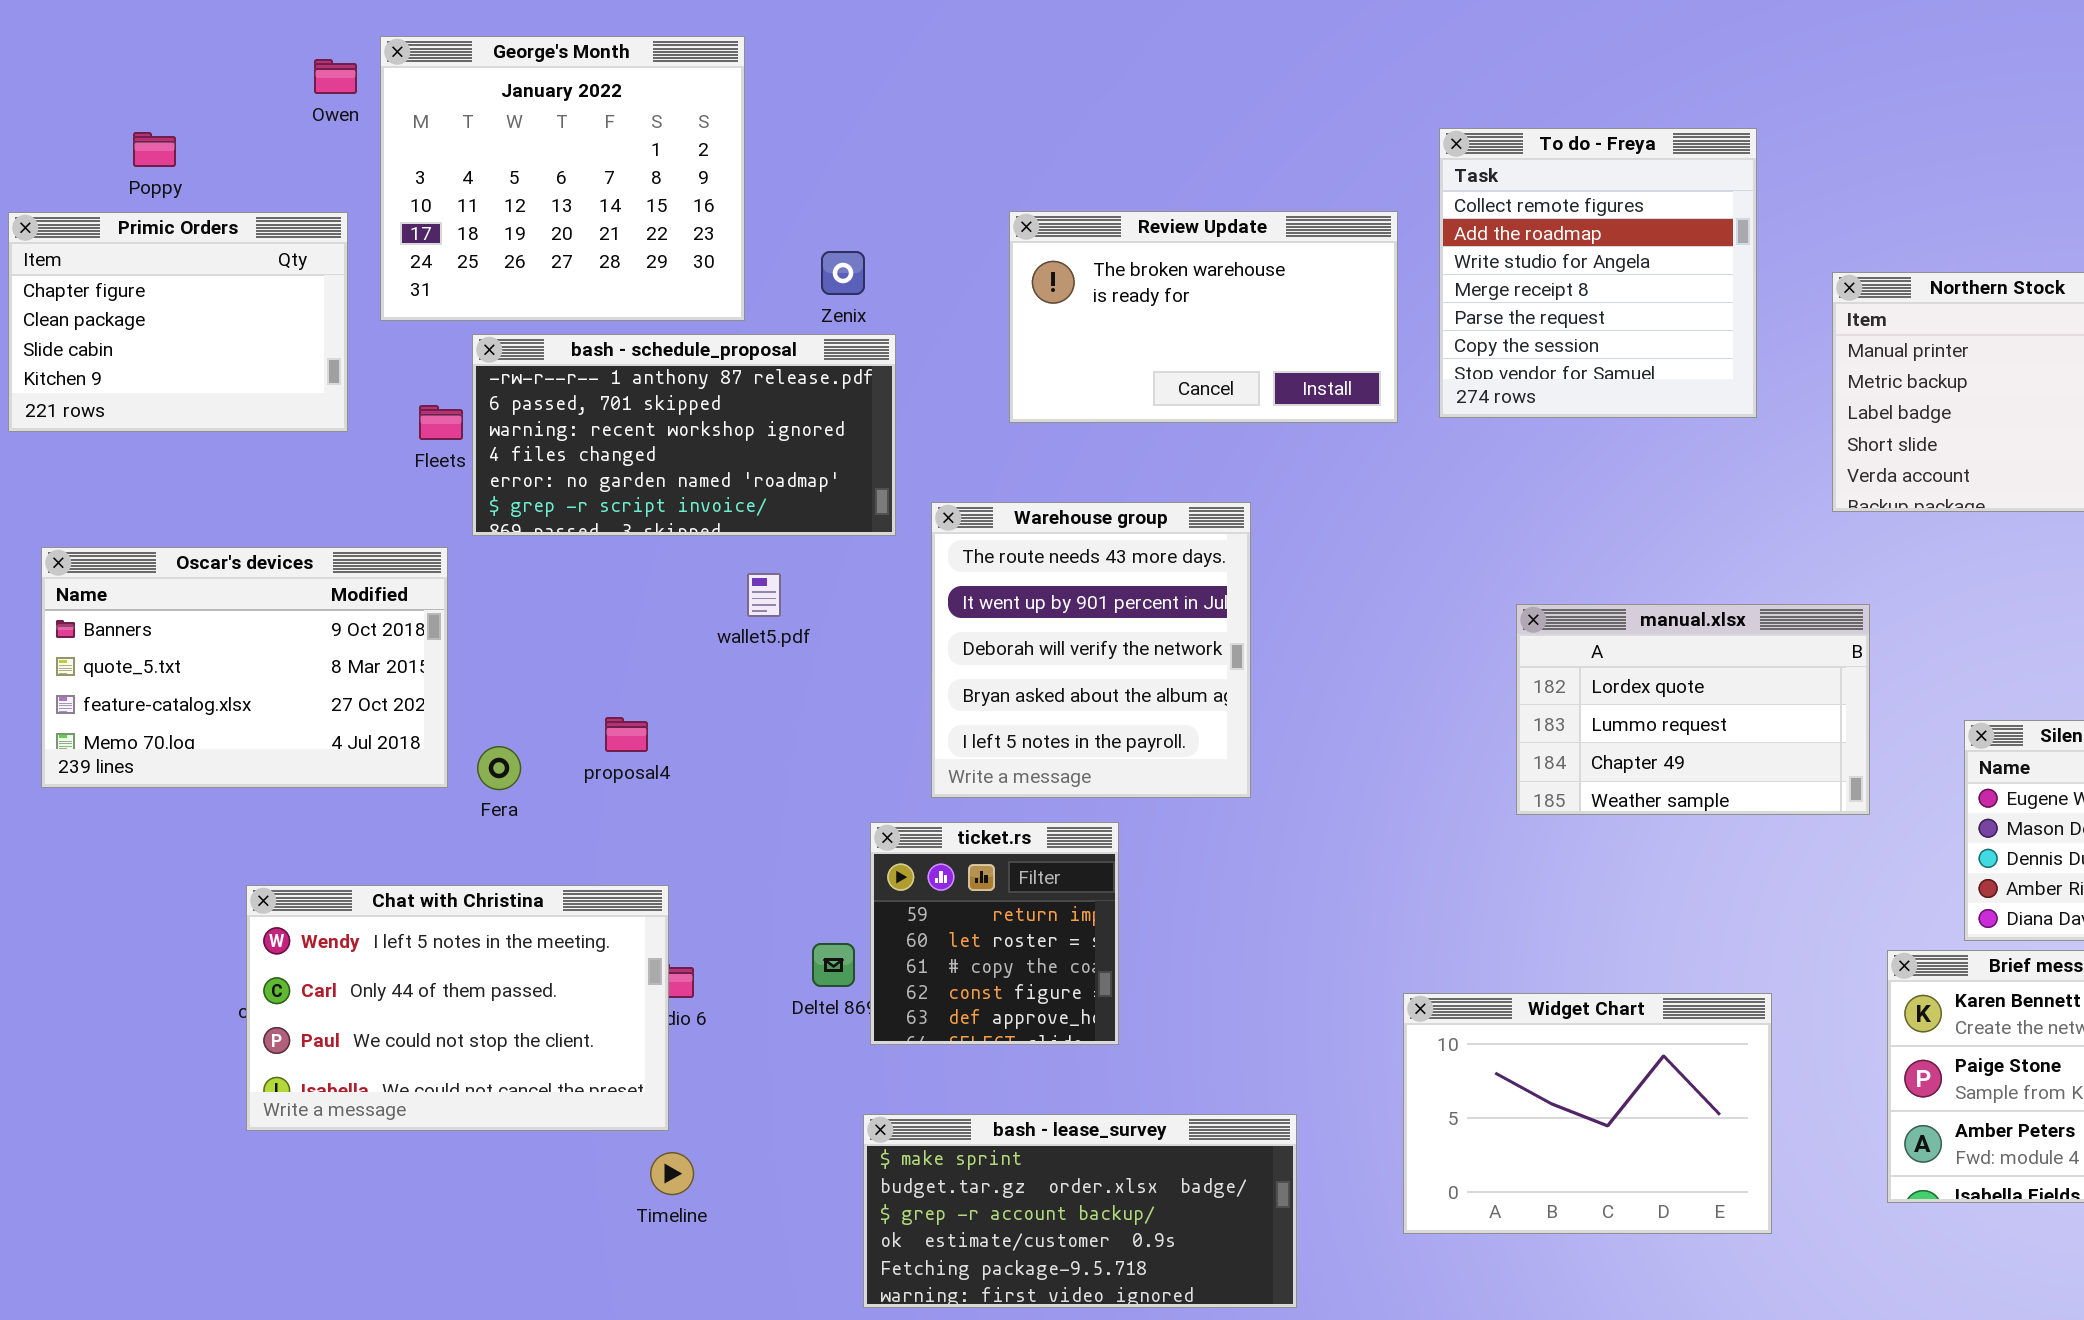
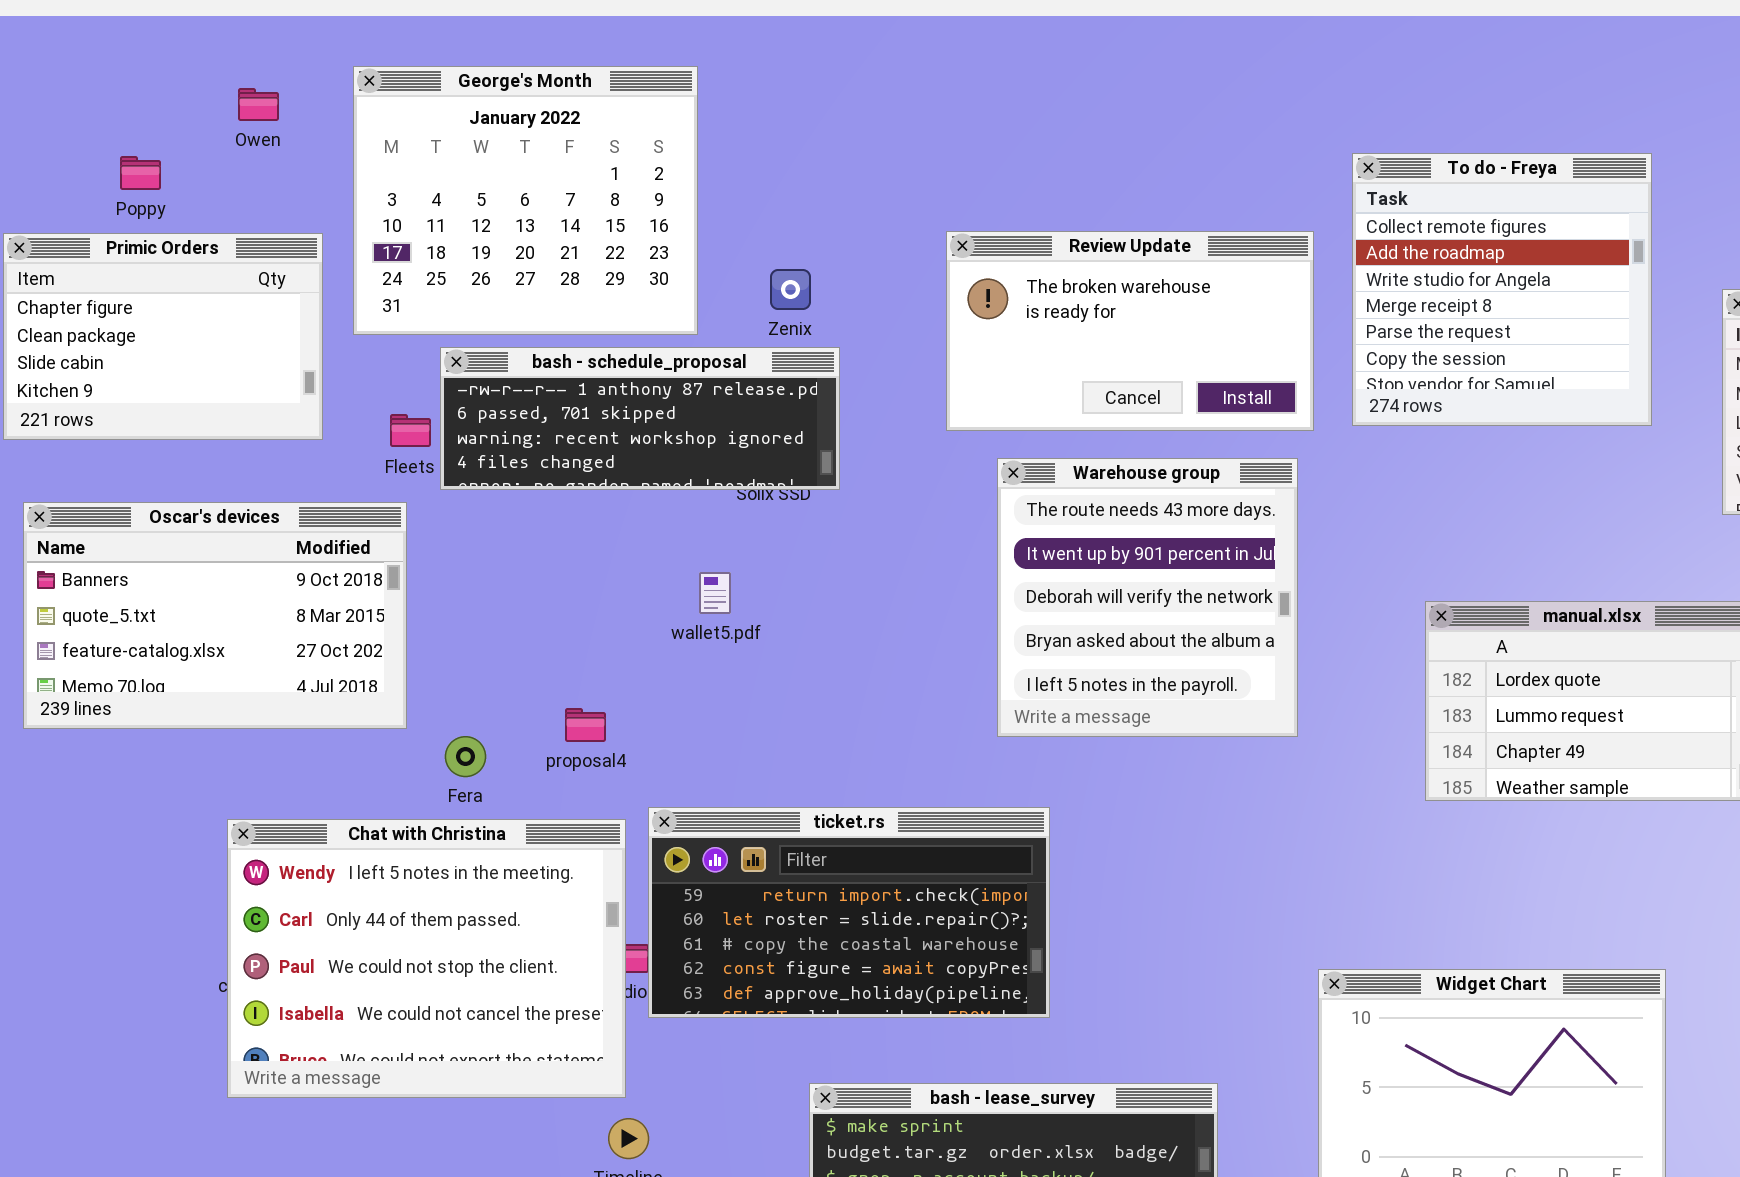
Owen: [314,59,357,94] -> [238,88,279,121], moved
bash - schedule_proposal: [472,334,896,536] -> [440,347,840,490], resized
Warehouse group: [931,502,1251,798] -> [997,458,1298,737], moved
Oscar's devices: [41,547,448,788] -> [23,502,407,729], moved
ticket.rs: [870,822,1119,1045] -> [648,807,1050,1018], resized
Chat with Christina: [246,885,669,1131] -> [227,819,626,1098], resized

